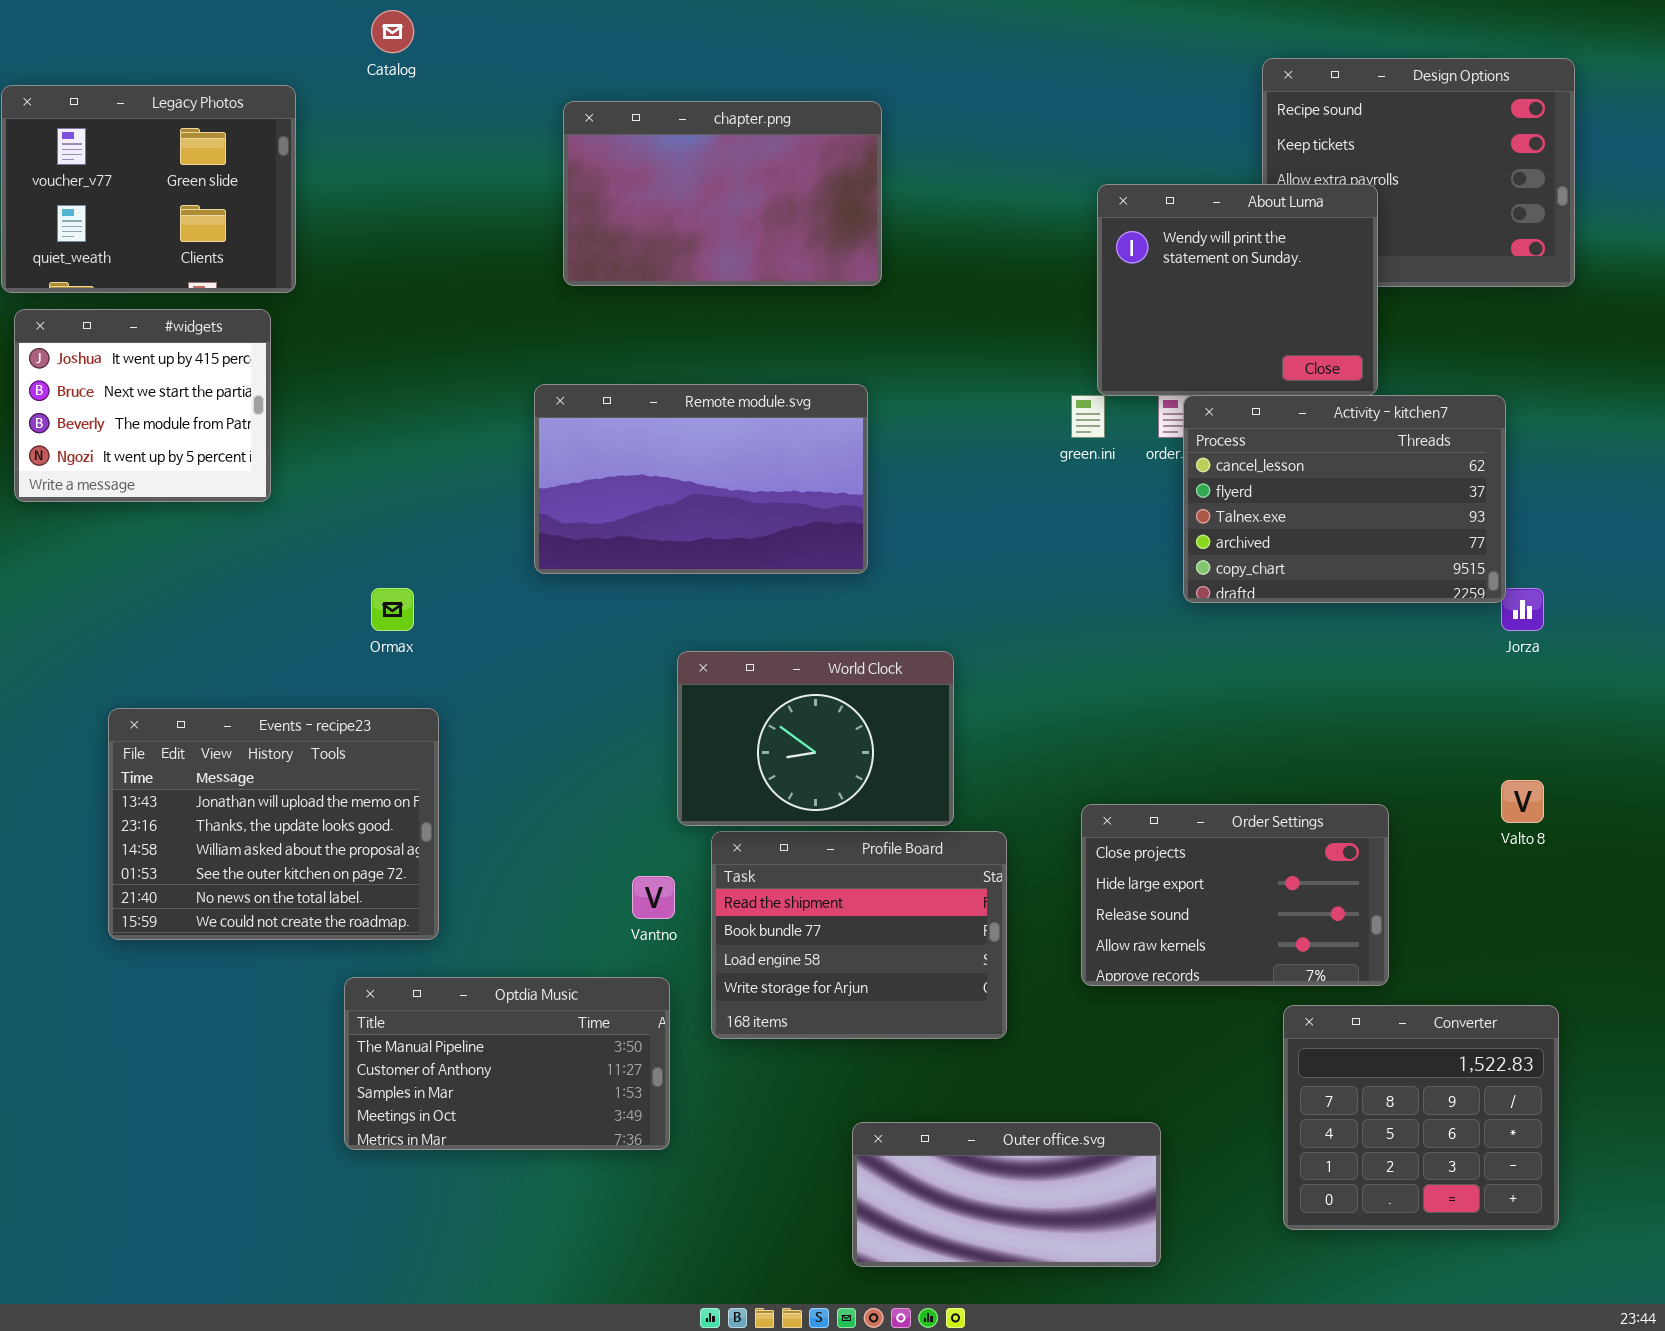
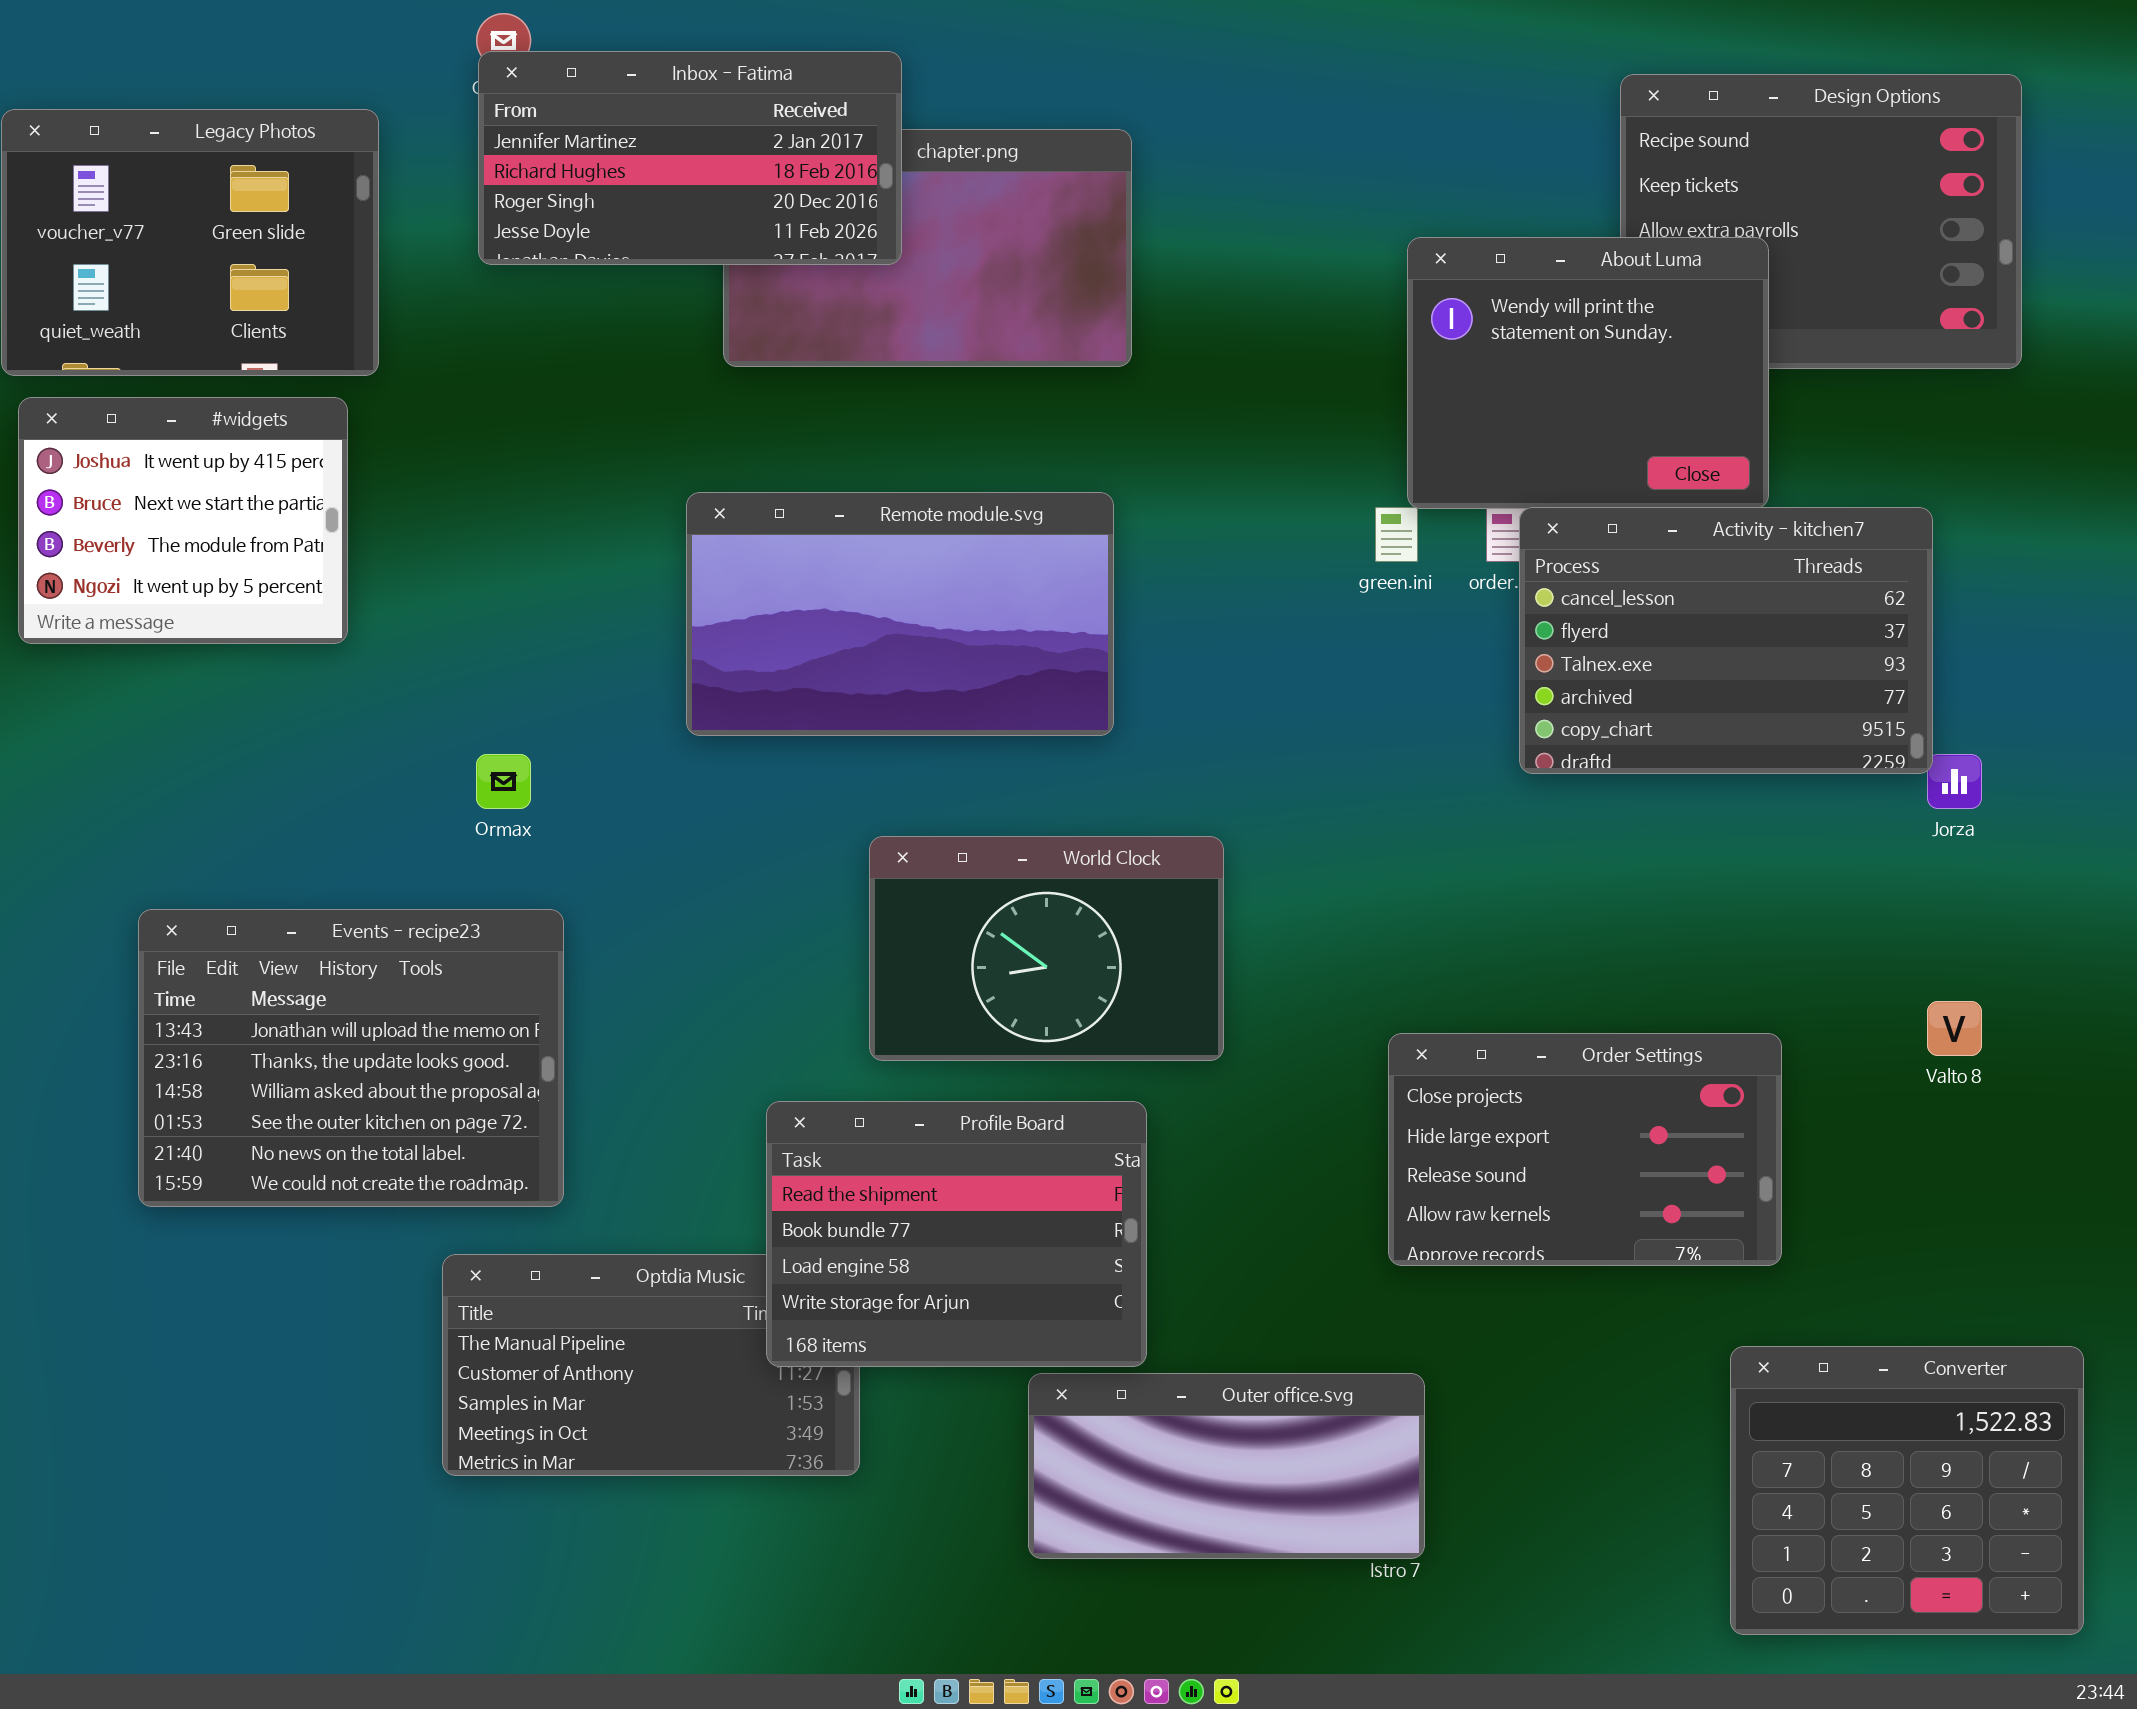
Inbox - Fatima: none -> [478,51,902,265], opened
Profile Board: [711,831,1007,1039] -> [766,1101,1147,1367], moved
Converter: [1283,1005,1559,1230] -> [1730,1346,2084,1635], moved
Outer office.svg: [852,1122,1161,1267] -> [1028,1373,1425,1559], moved

